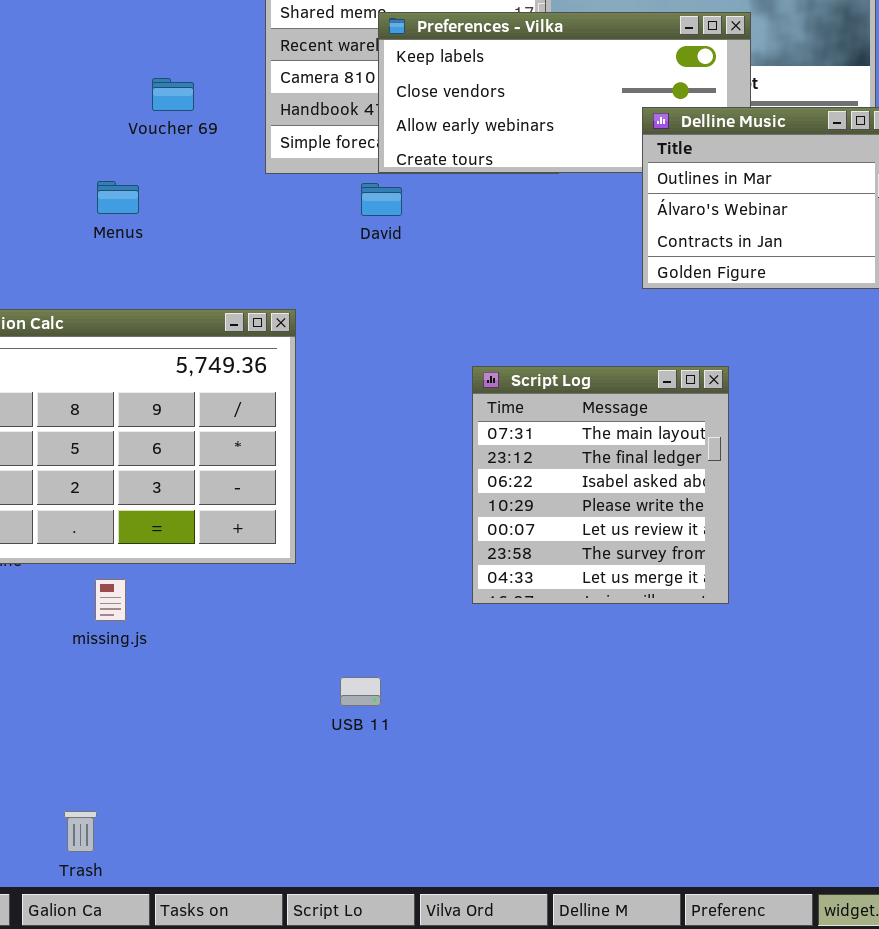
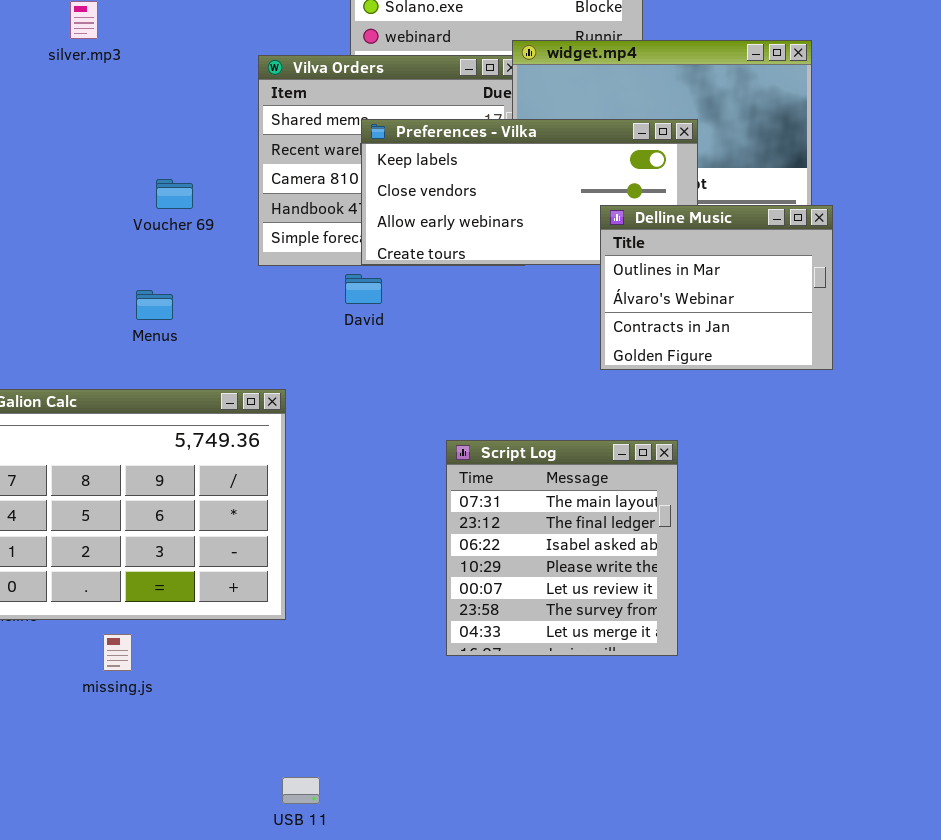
Menus: [97,181,139,214] -> [136,290,173,320], moved
USB 11: [340,677,381,706] -> [282,777,320,804], moved

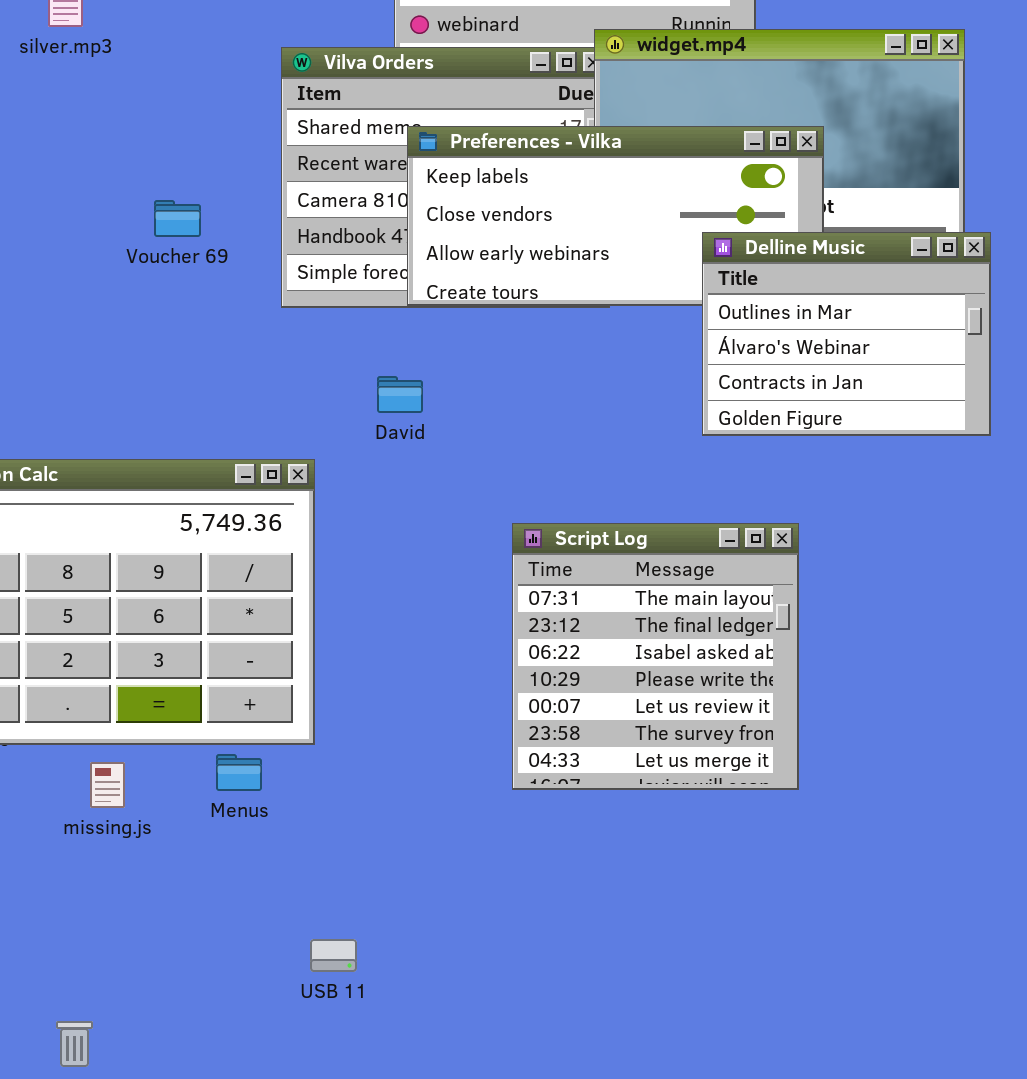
David: [345,274,382,304] -> [377,376,423,413], moved
Menus: [136,290,173,320] -> [216,754,262,791], moved

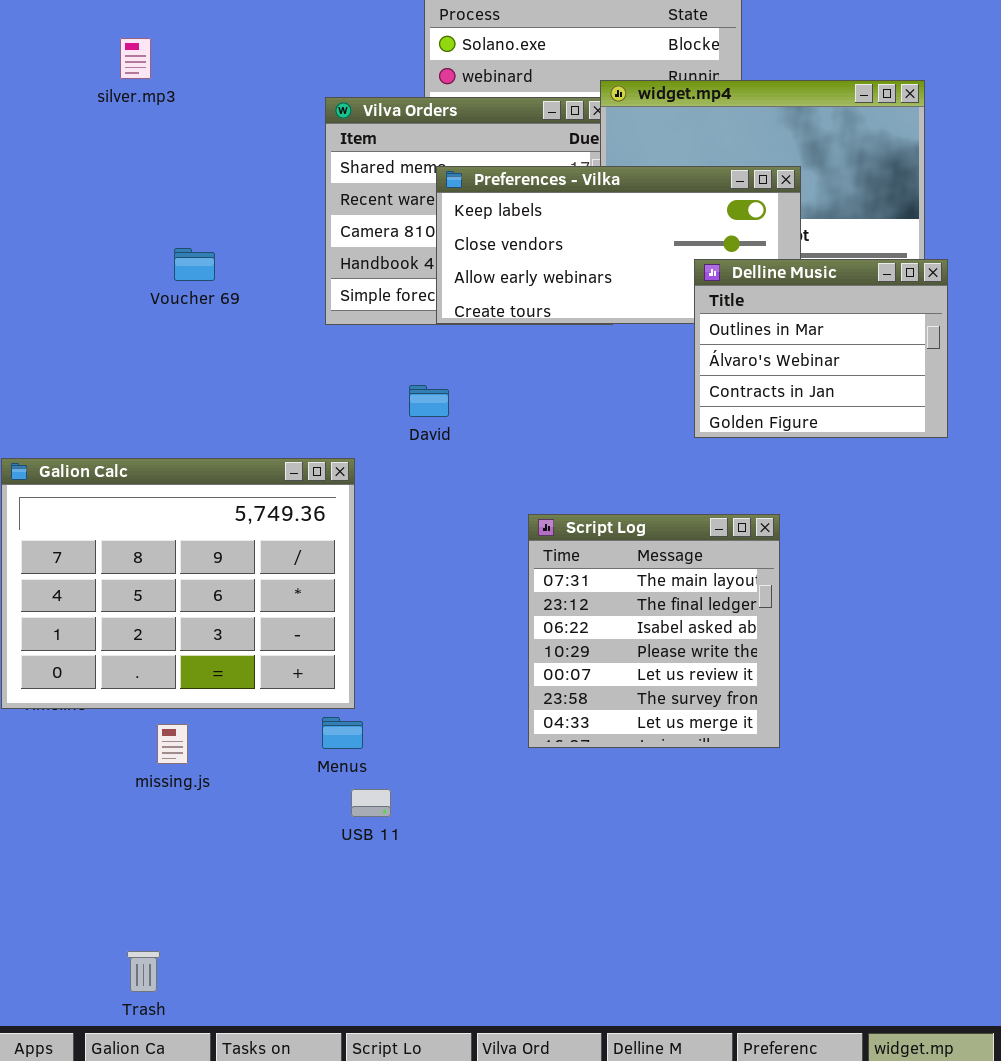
Voucher 69: [154,200,201,237] -> [174,248,215,281], moved
Menus: [216,754,262,791] -> [322,717,363,749], moved
USB 11: [310,939,357,972] -> [351,789,391,817], moved

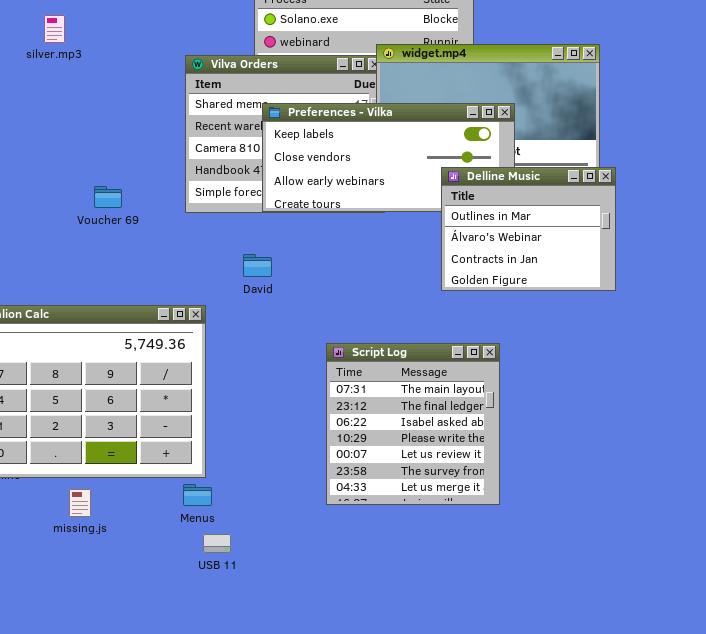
Voucher 69: [174,248,215,281] -> [94,186,122,208], moved

